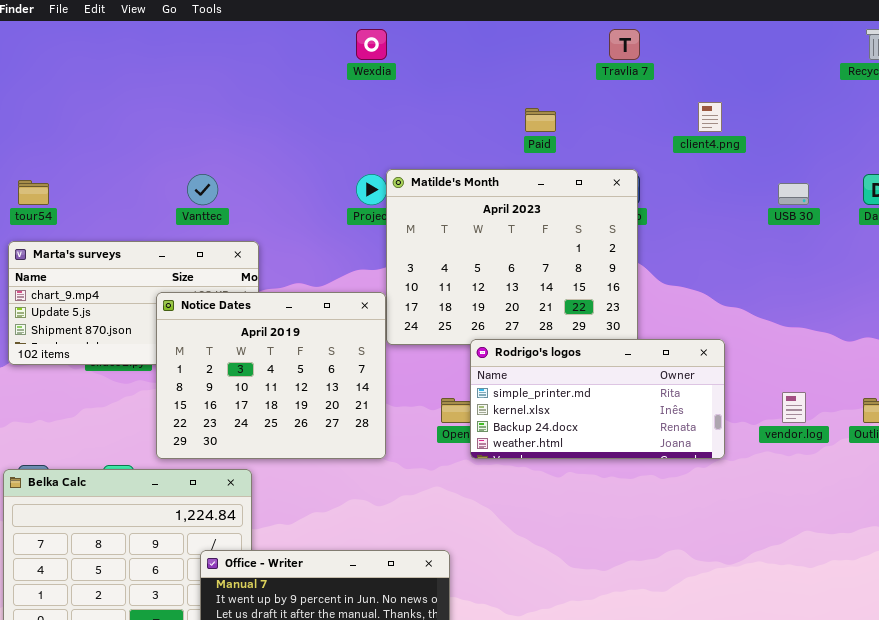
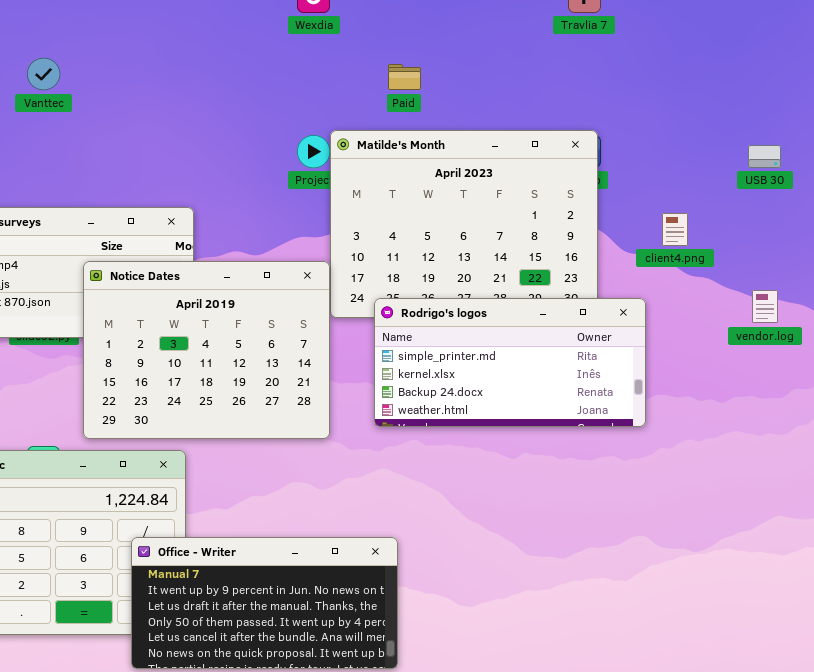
client4.png: [698,102,722,132] -> [662,213,688,246], moved
Paid: [525,108,556,132] -> [388,64,421,90], moved
Vanttec: [187,174,218,205] -> [27,58,60,90], moved
Rodrigo's logos: [470,339,725,459] -> [374,298,646,427], moved
vendor.log: [782,392,806,423] -> [752,290,778,323], moved

